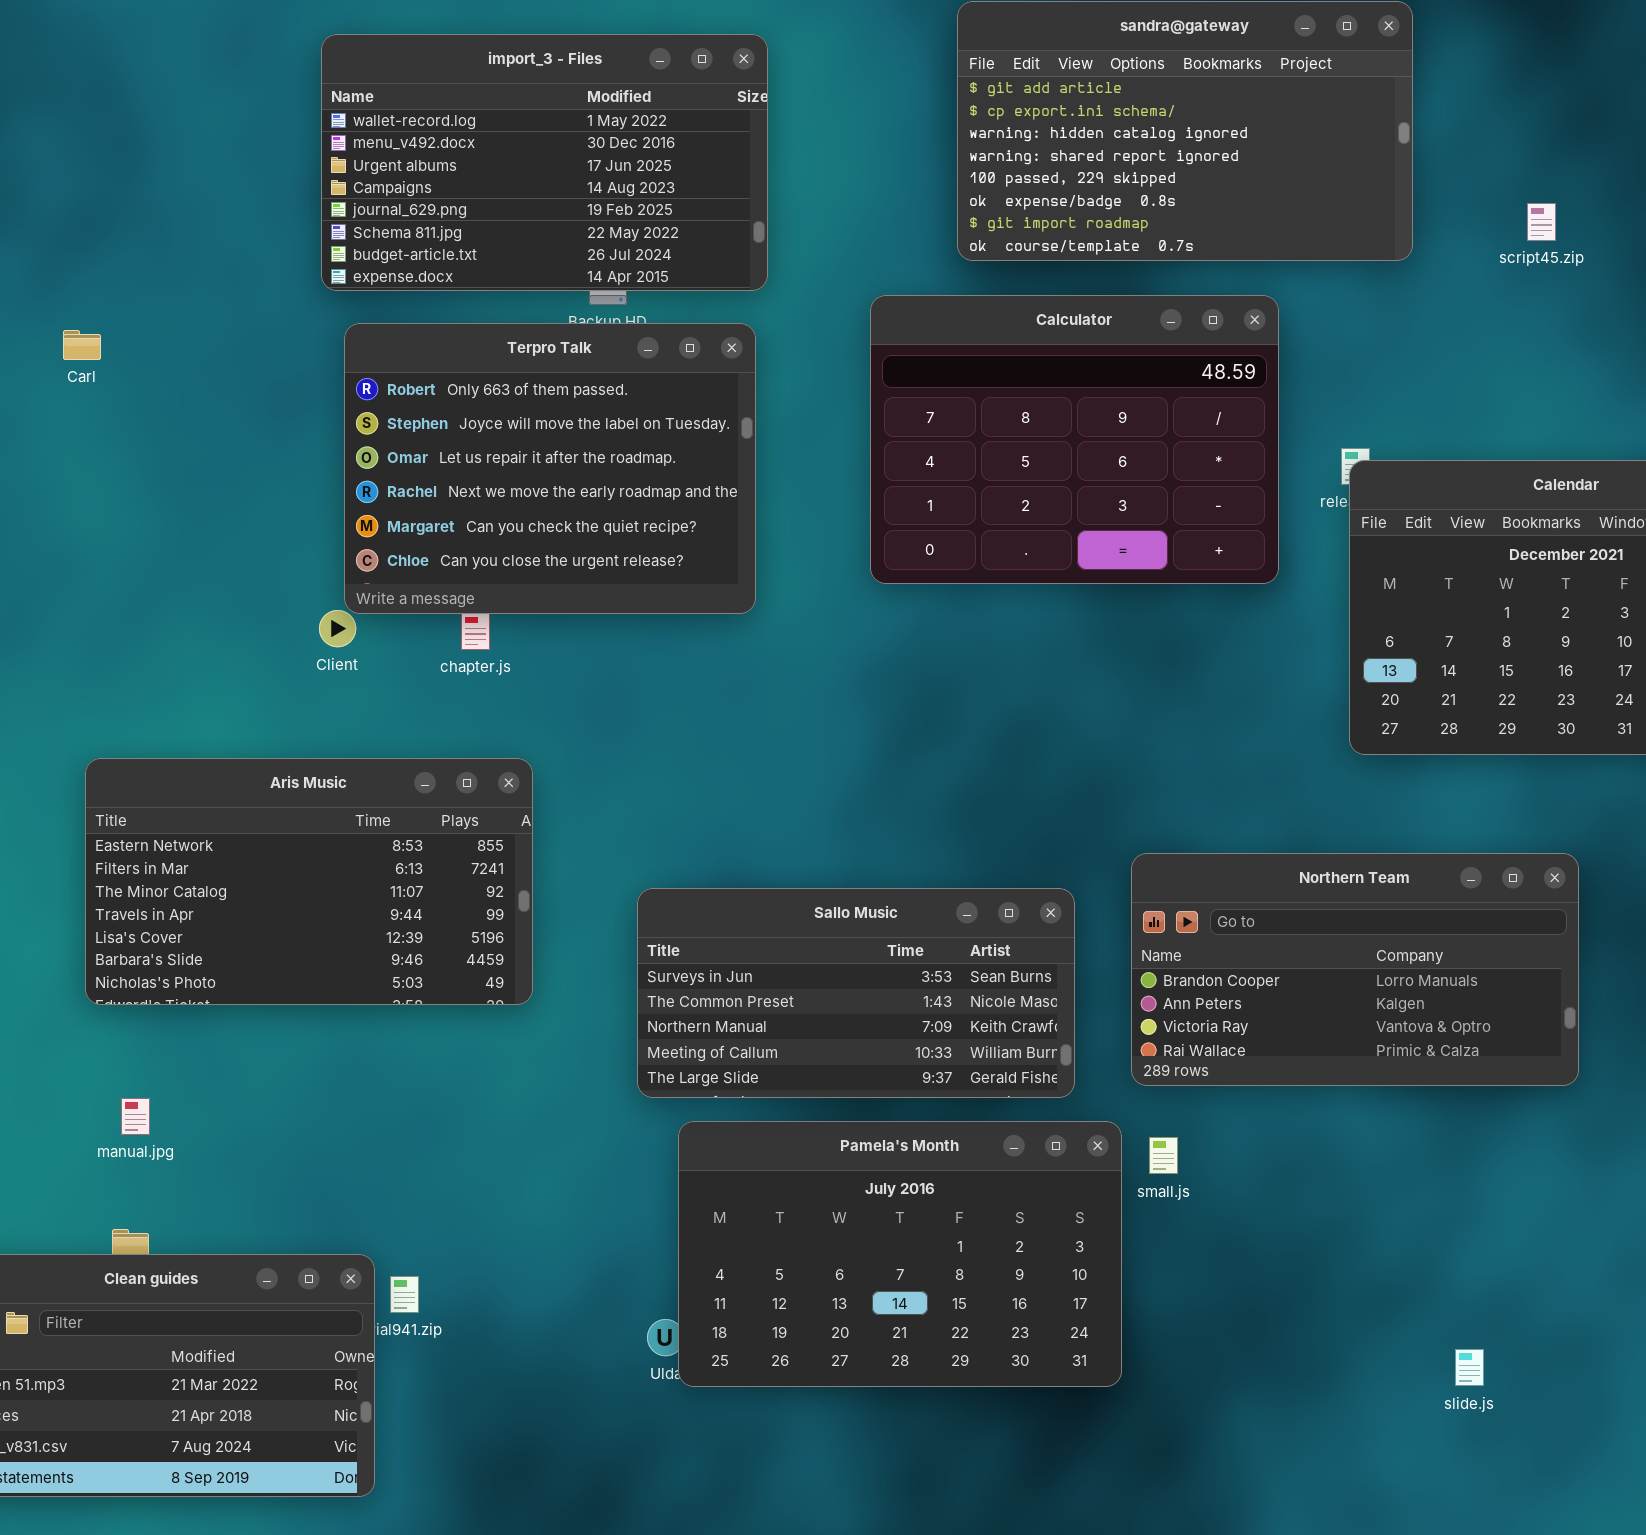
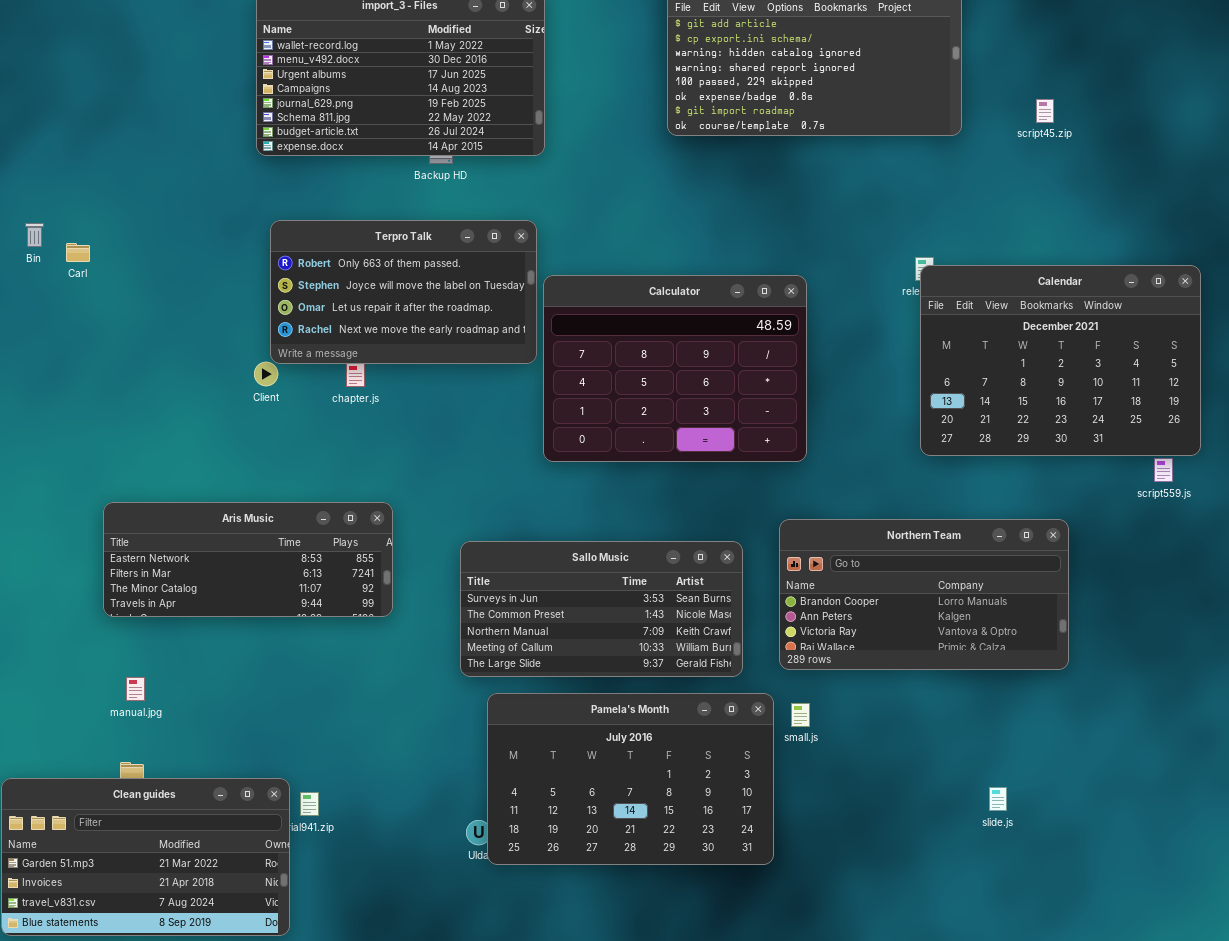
Calculator: [870,295,1279,584] -> [543,275,807,462], moved
Terpro Talk: [344,323,756,614] -> [270,220,537,364], resized
Carl: [63,330,101,360] -> [66,243,90,262], moved
Aris Music: [85,758,533,1005] -> [103,502,393,617], resized
slide.js: [1455,1349,1484,1386] -> [989,787,1007,811], moved

